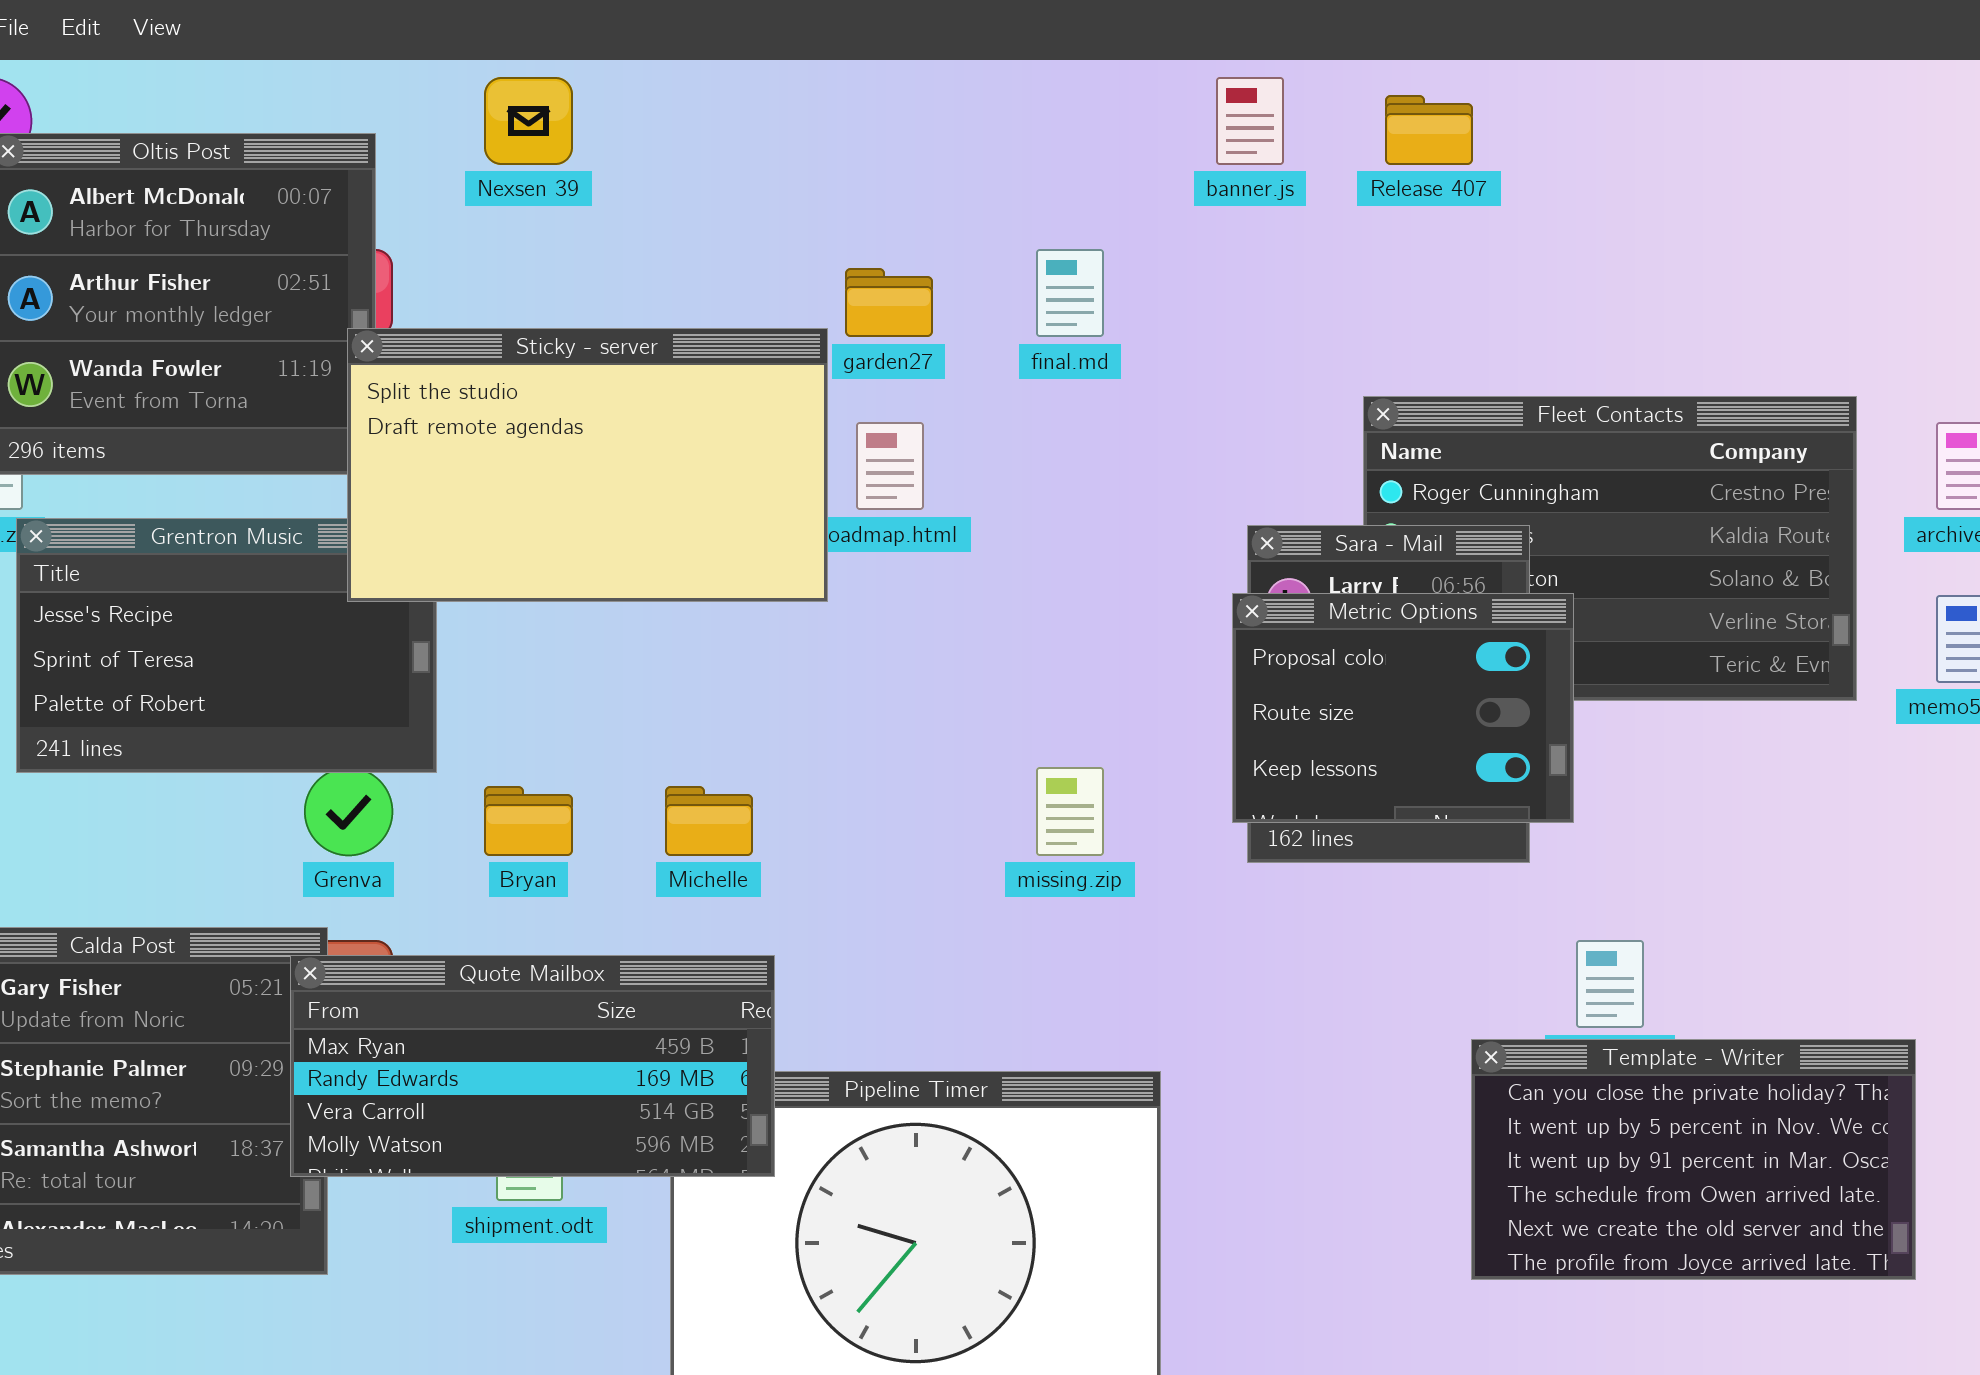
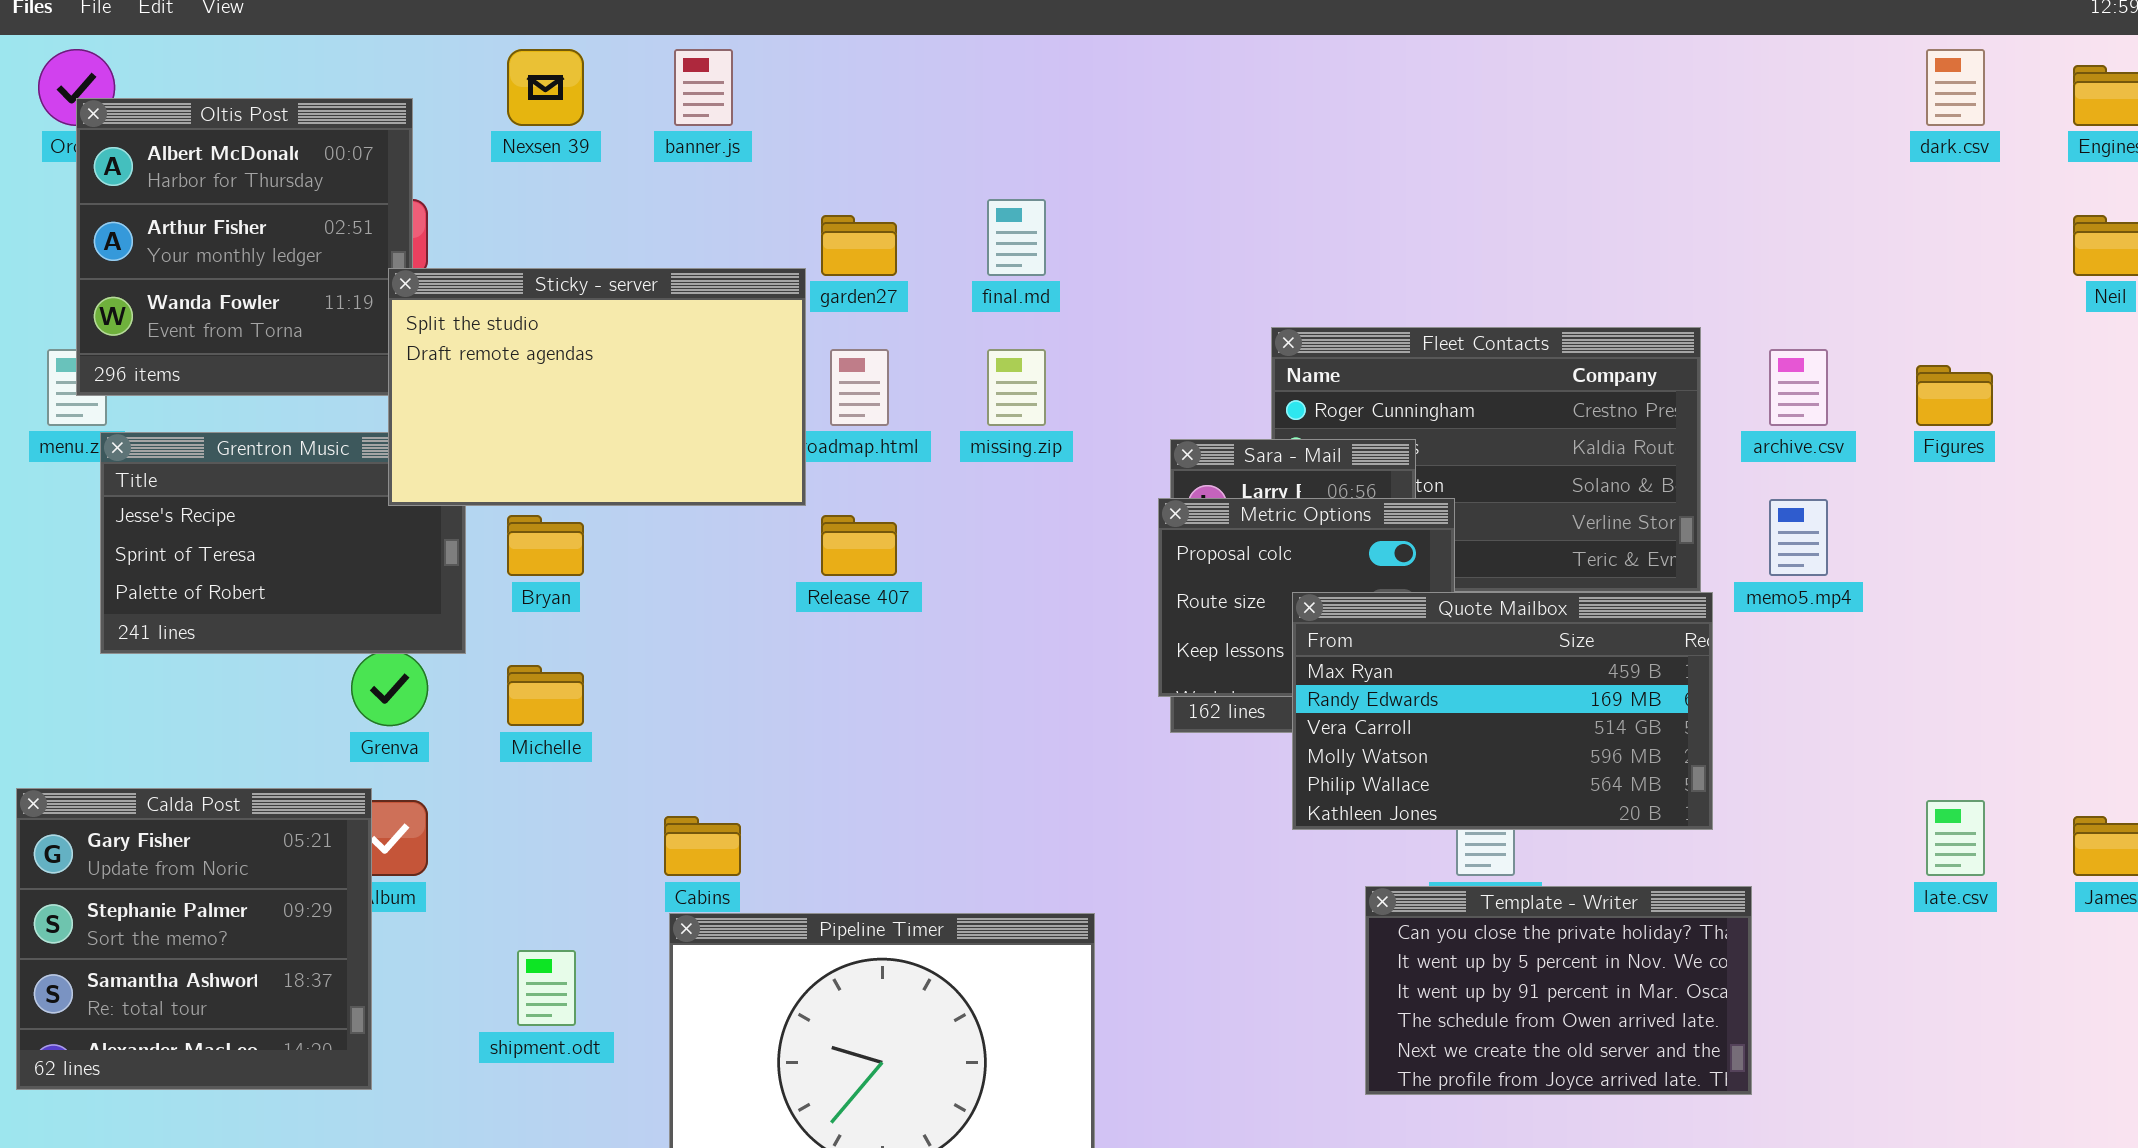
banner.js: [1216,77,1284,165] -> [674,49,733,126], moved
Release 407: [1385,95,1473,165] -> [821,515,897,576], moved
missing.zip: [1036,767,1104,856] -> [987,349,1046,426], moved
Bryan: [484,786,573,856] -> [507,515,584,576], moved
Michelle: [665,786,753,856] -> [507,665,584,726], moved
Quote Mailbox: [290,955,775,1177] -> [1292,592,1713,830], moved, resized

